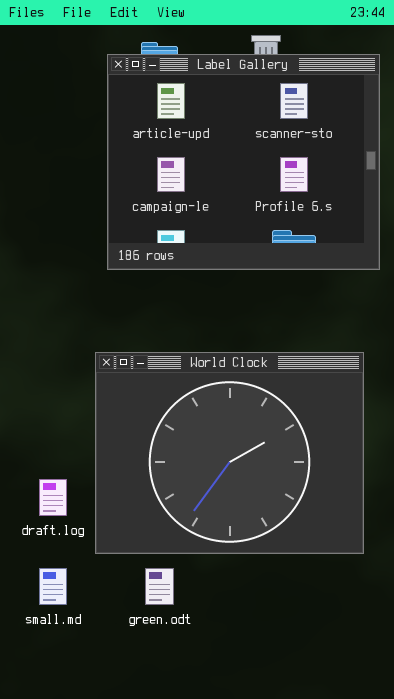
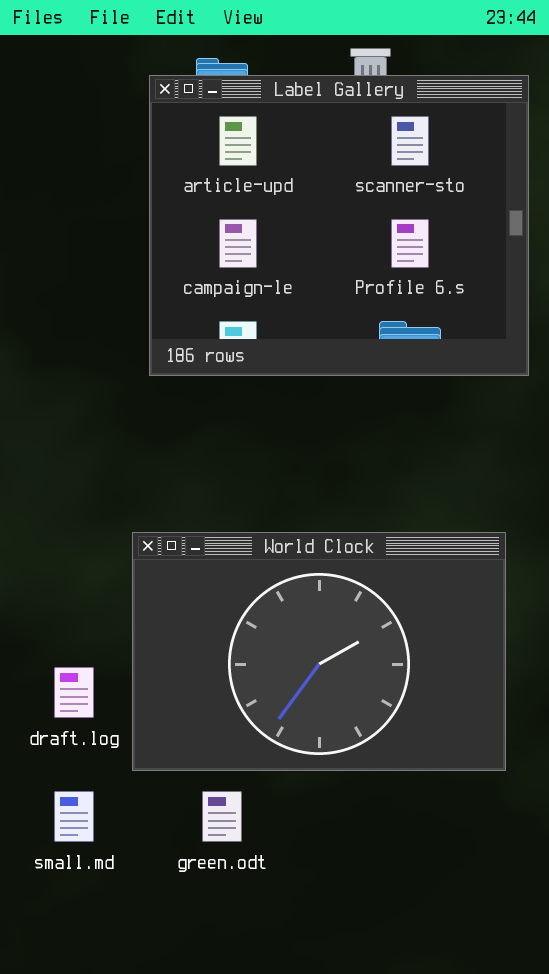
World Clock: [95,352,364,554] -> [132,532,506,771], resized

